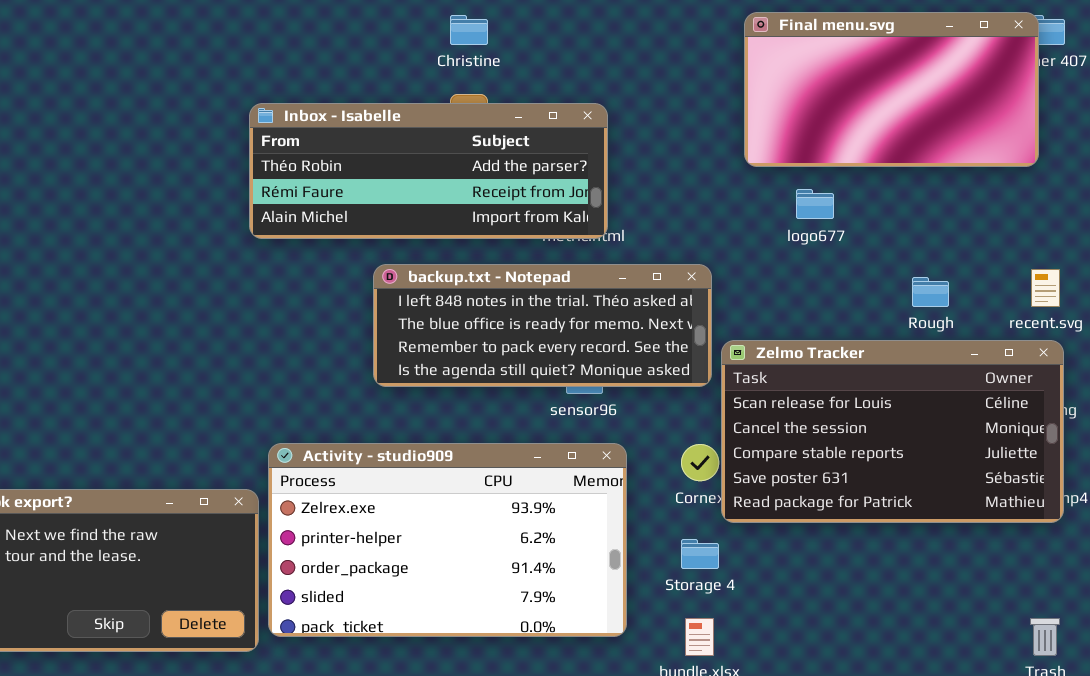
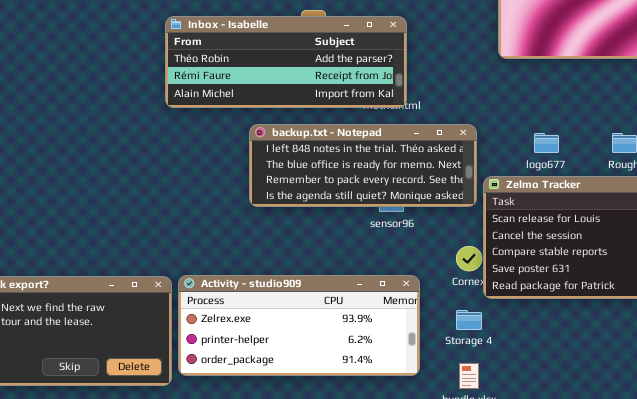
logo677: [796,189,834,219] -> [534,133,559,153], moved
Activity - studio909: [268,443,627,637] -> [178,275,420,376], resized

